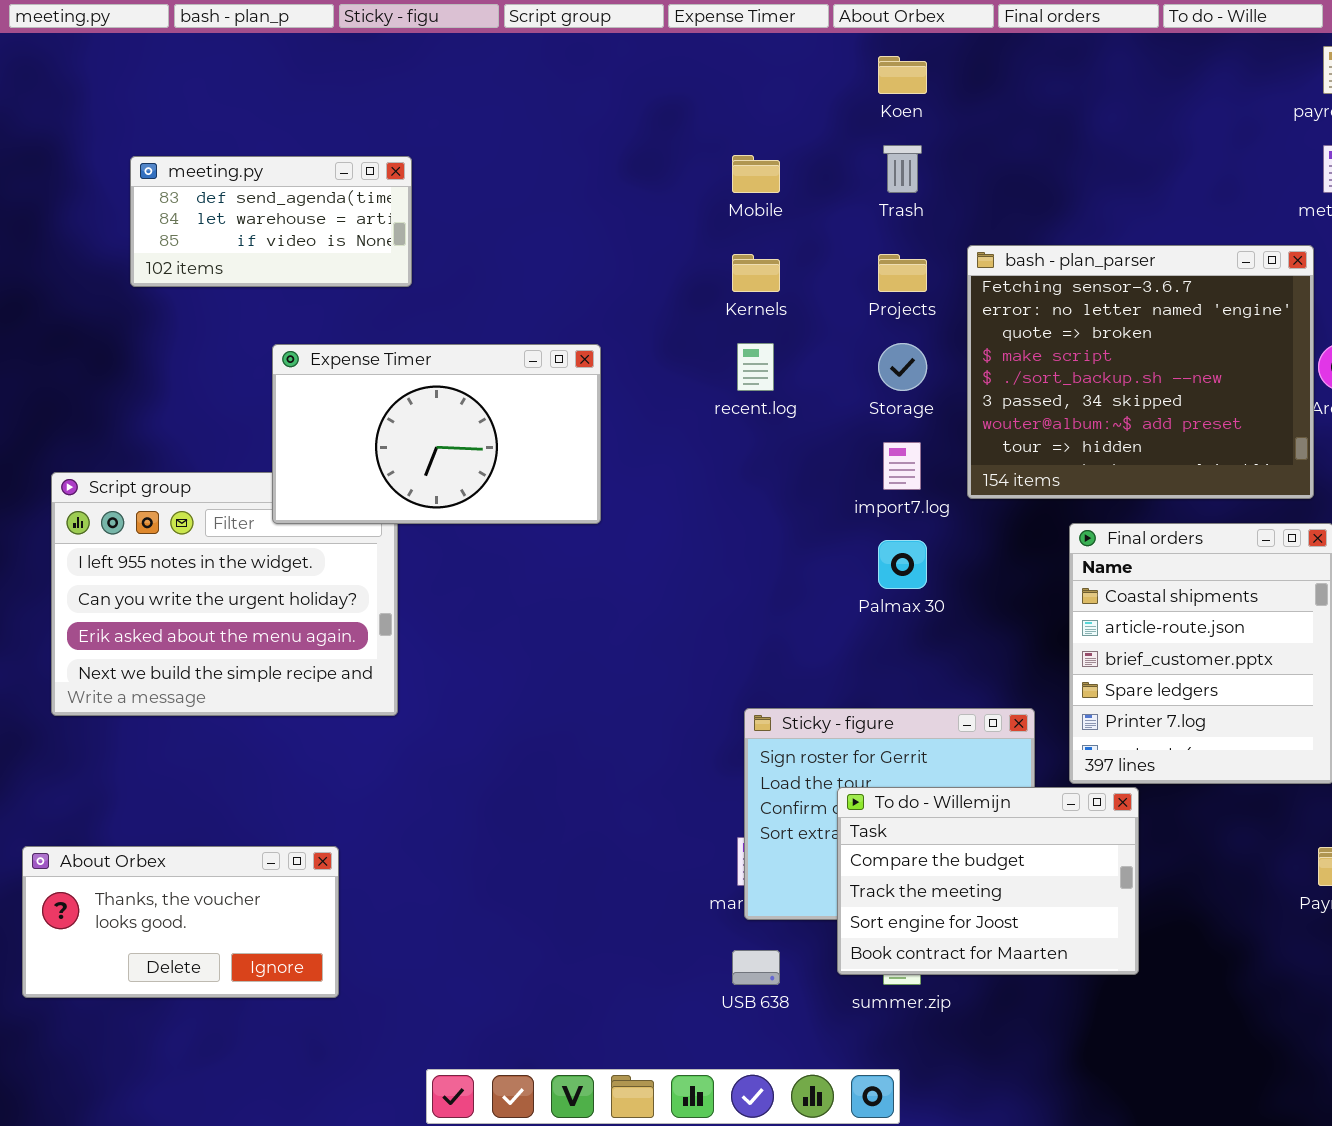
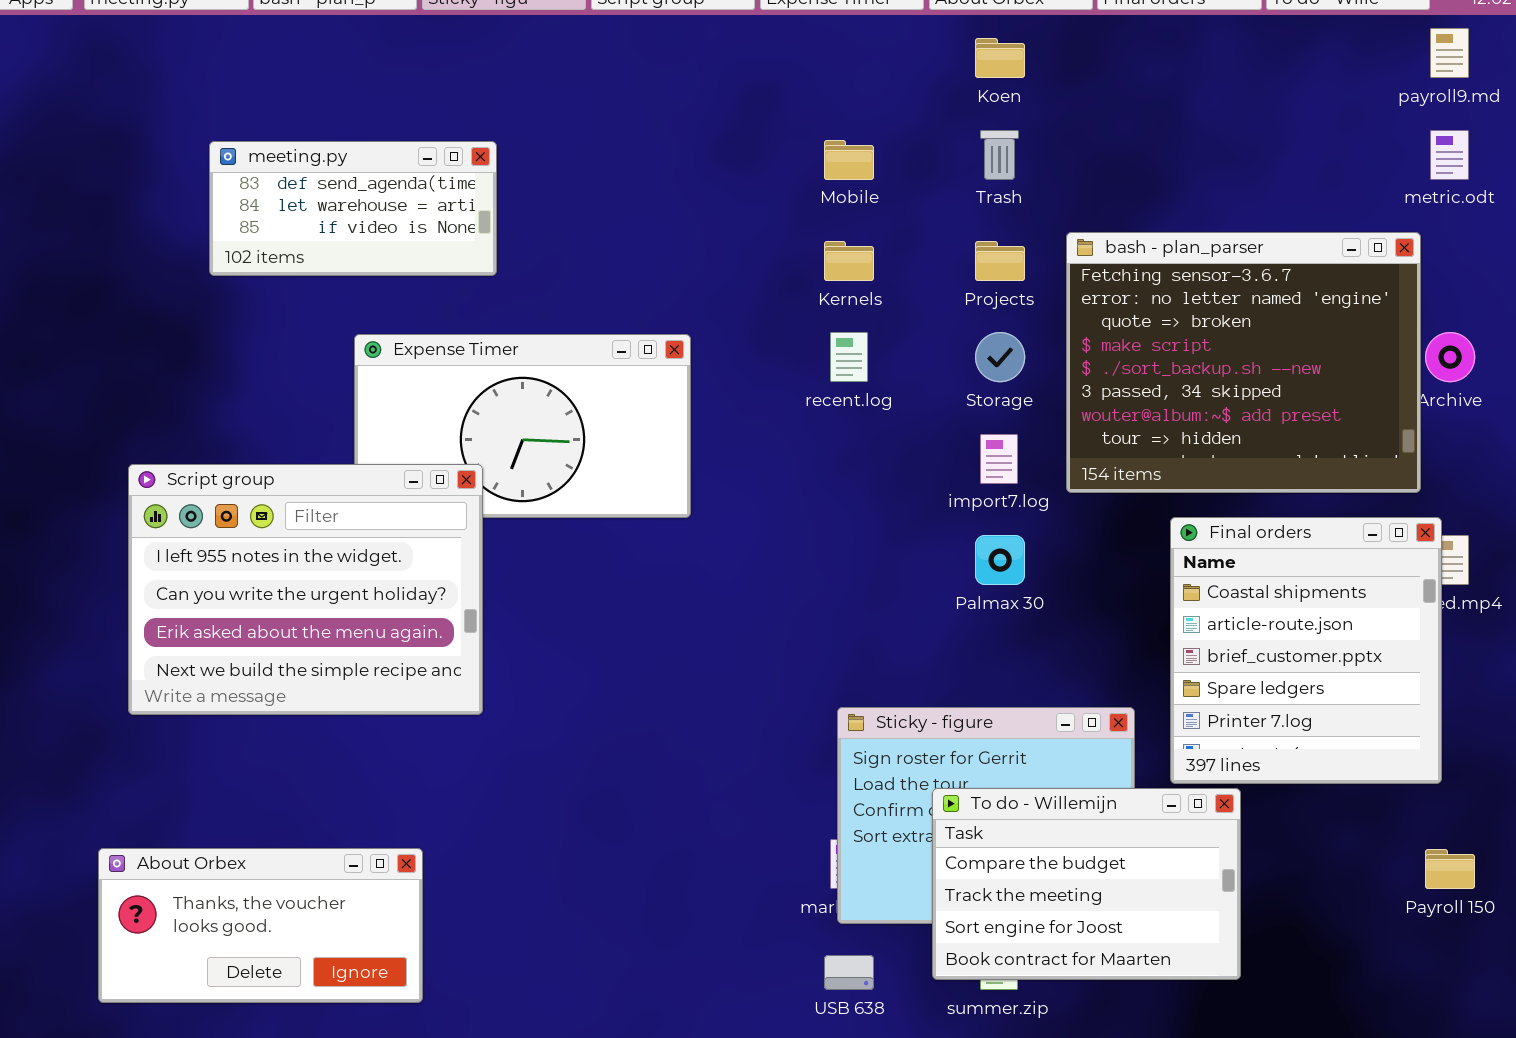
Script group: [51,472,398,716] -> [128,464,483,715], raised

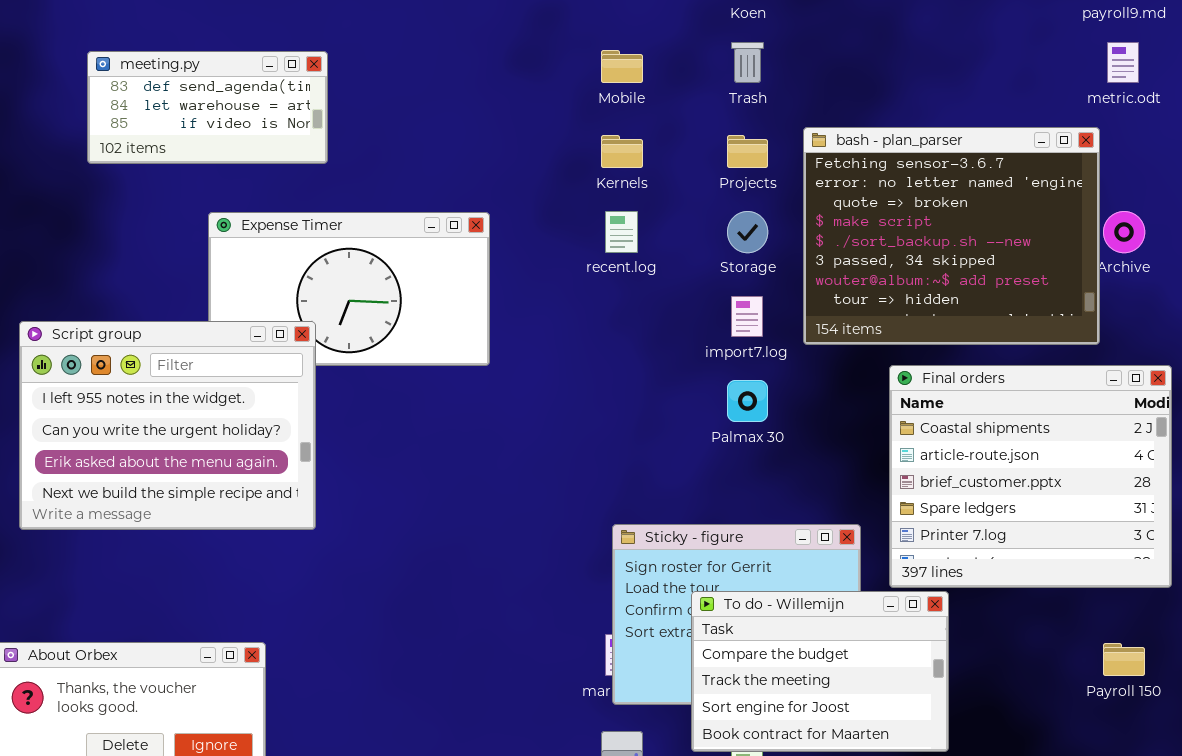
Final orders: [1170,517,1442,784] -> [889,365,1172,588], resized

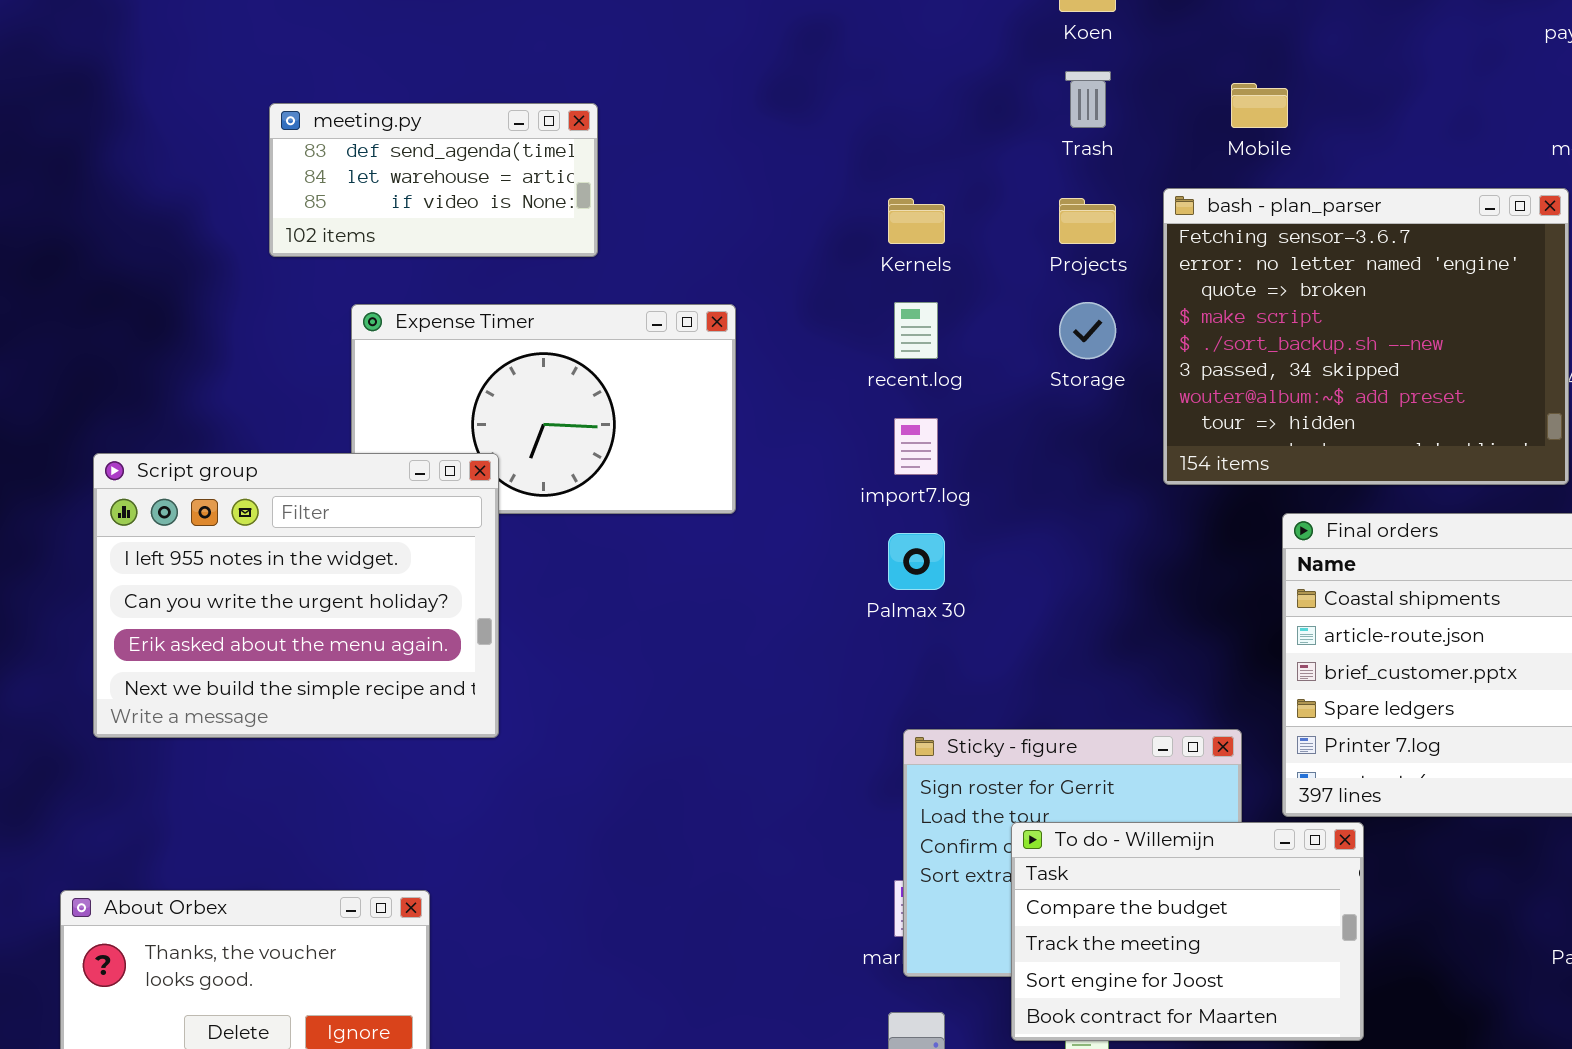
Mobile: [601,50,643,83] -> [1231,83,1288,128], moved
meeting.py: [87,51,328,164] -> [269,103,598,257], moved
import7.log: [731,296,763,337] -> [894,418,938,475], moved
Palmax 30: [727,380,768,422] -> [888,533,945,590], moved

